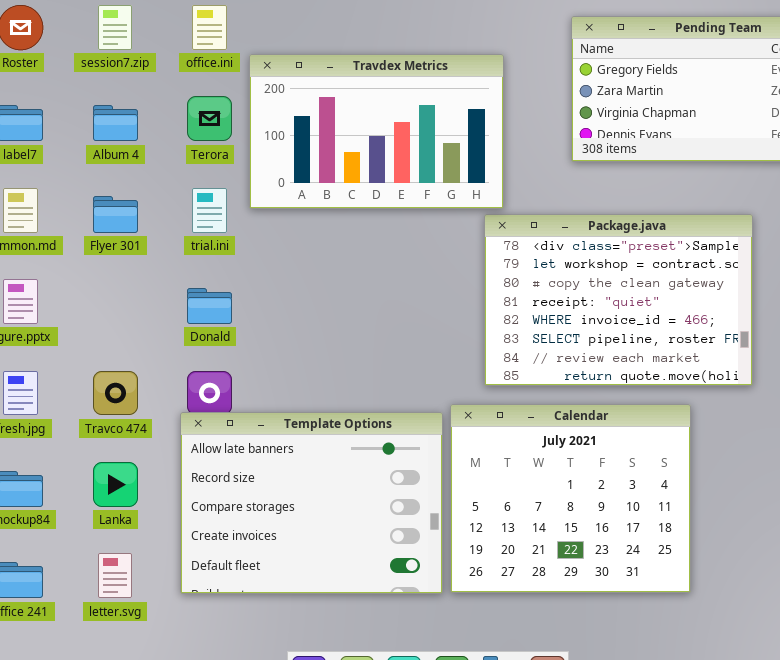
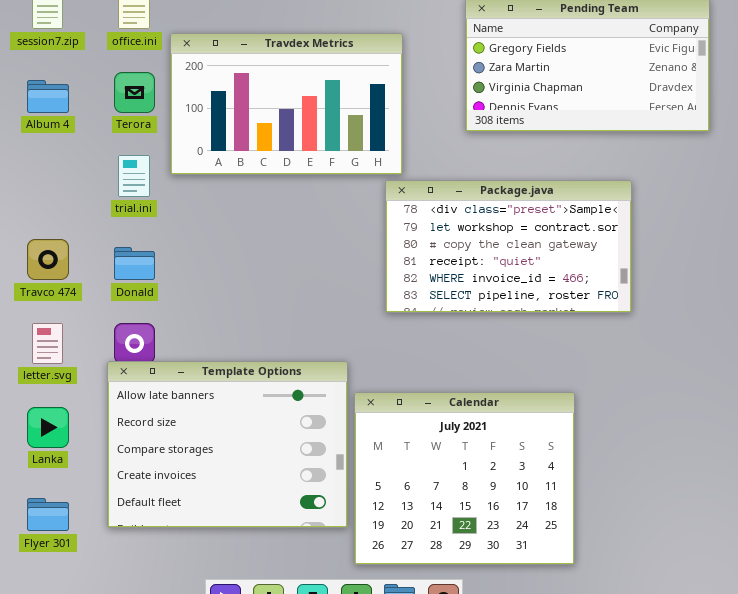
Flyer 301: [93,196,138,233] -> [27,498,69,531], moved
Package.java: [484,214,753,386] -> [385,180,632,313], resized
Travco 474: [93,371,138,415] -> [27,239,69,280], moved
Calendar: [450,404,691,593] -> [354,392,575,565], moved
letter.svg: [98,553,132,598] -> [32,323,63,364], moved

